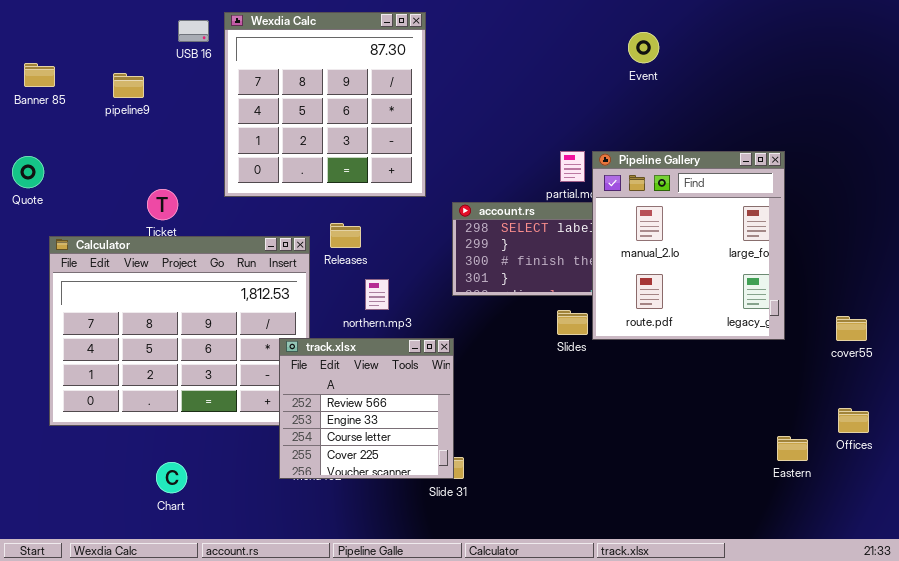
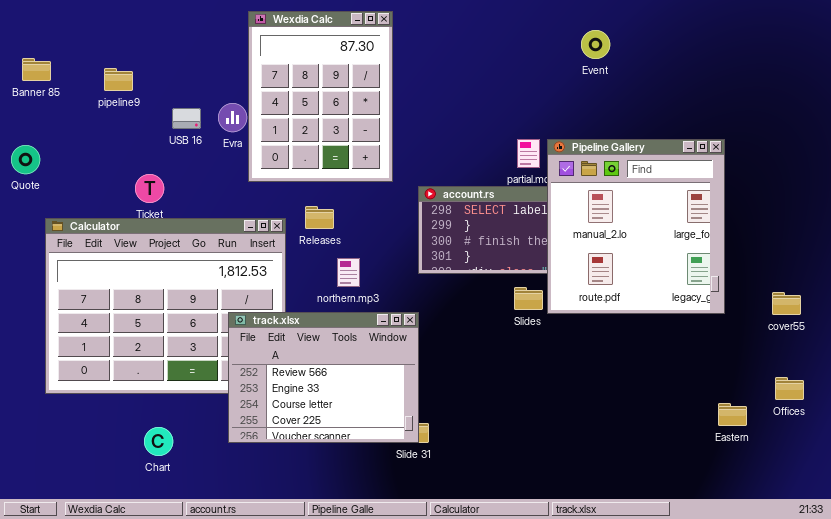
Wexdia Calc: [224,12,426,197] -> [248,11,393,182], resized
USB 16: [178,20,209,42] -> [172,108,201,129], moved
track.xlsx: [279,338,454,479] -> [228,312,419,443], resized

